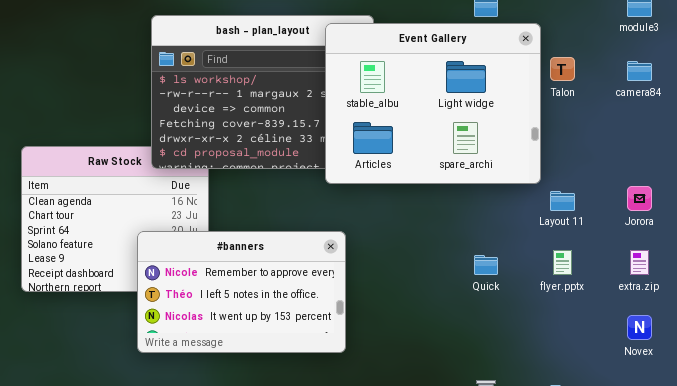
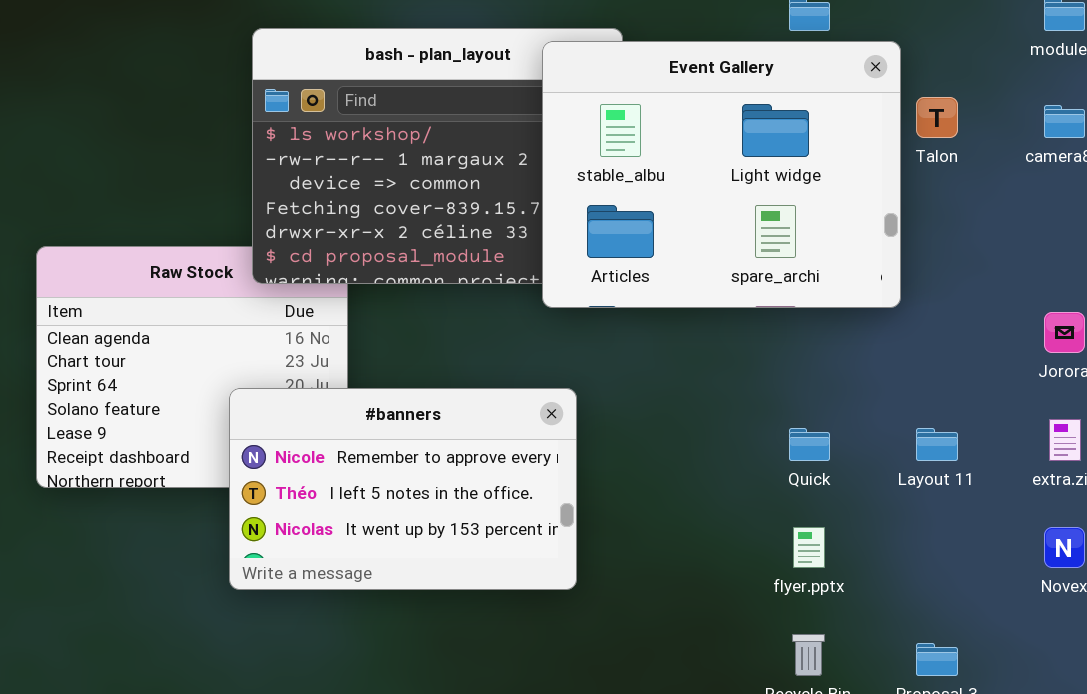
Layout 11: [550,191,575,211] -> [916,428,958,461], moved
flyer.pptx: [553,250,572,275] -> [793,527,825,568], moved

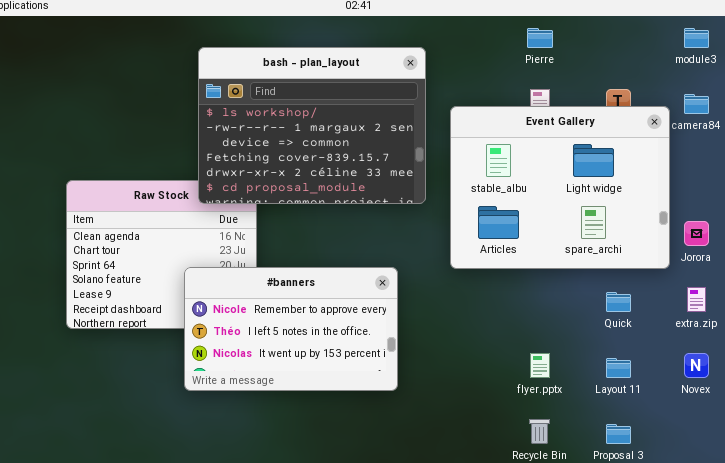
Event Gallery: [542,41,901,308] -> [450,106,670,269], moved
Quick: [789,428,830,461] -> [606,292,631,312], moved
Layout 11: [916,428,958,461] -> [606,358,631,378], moved

